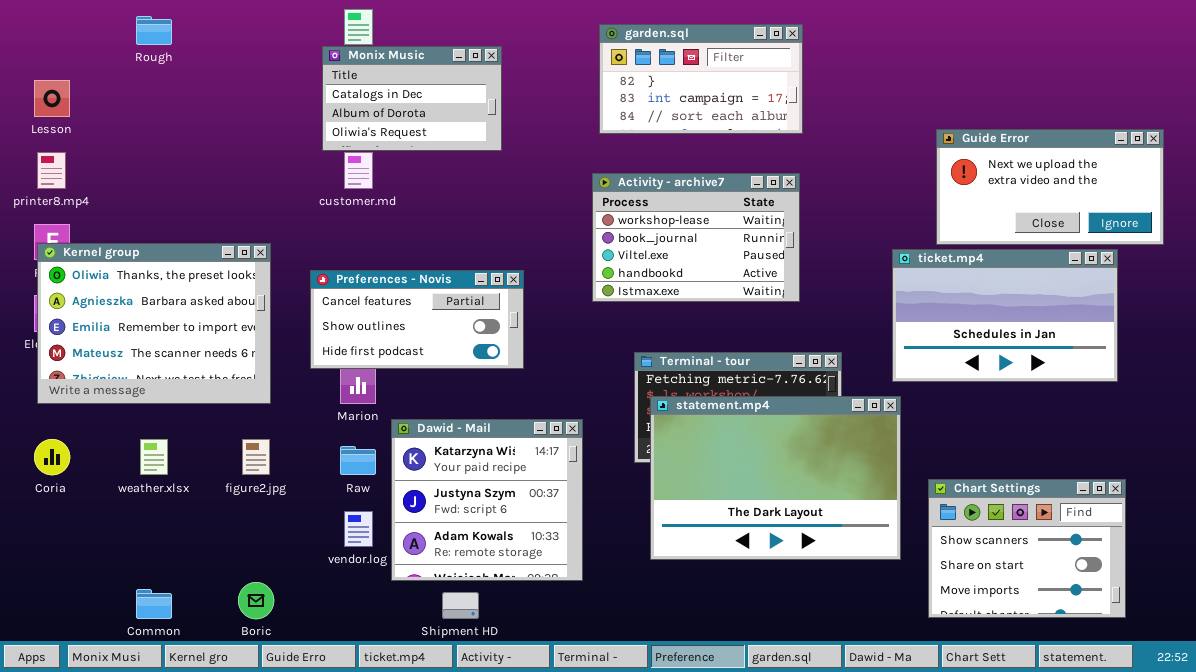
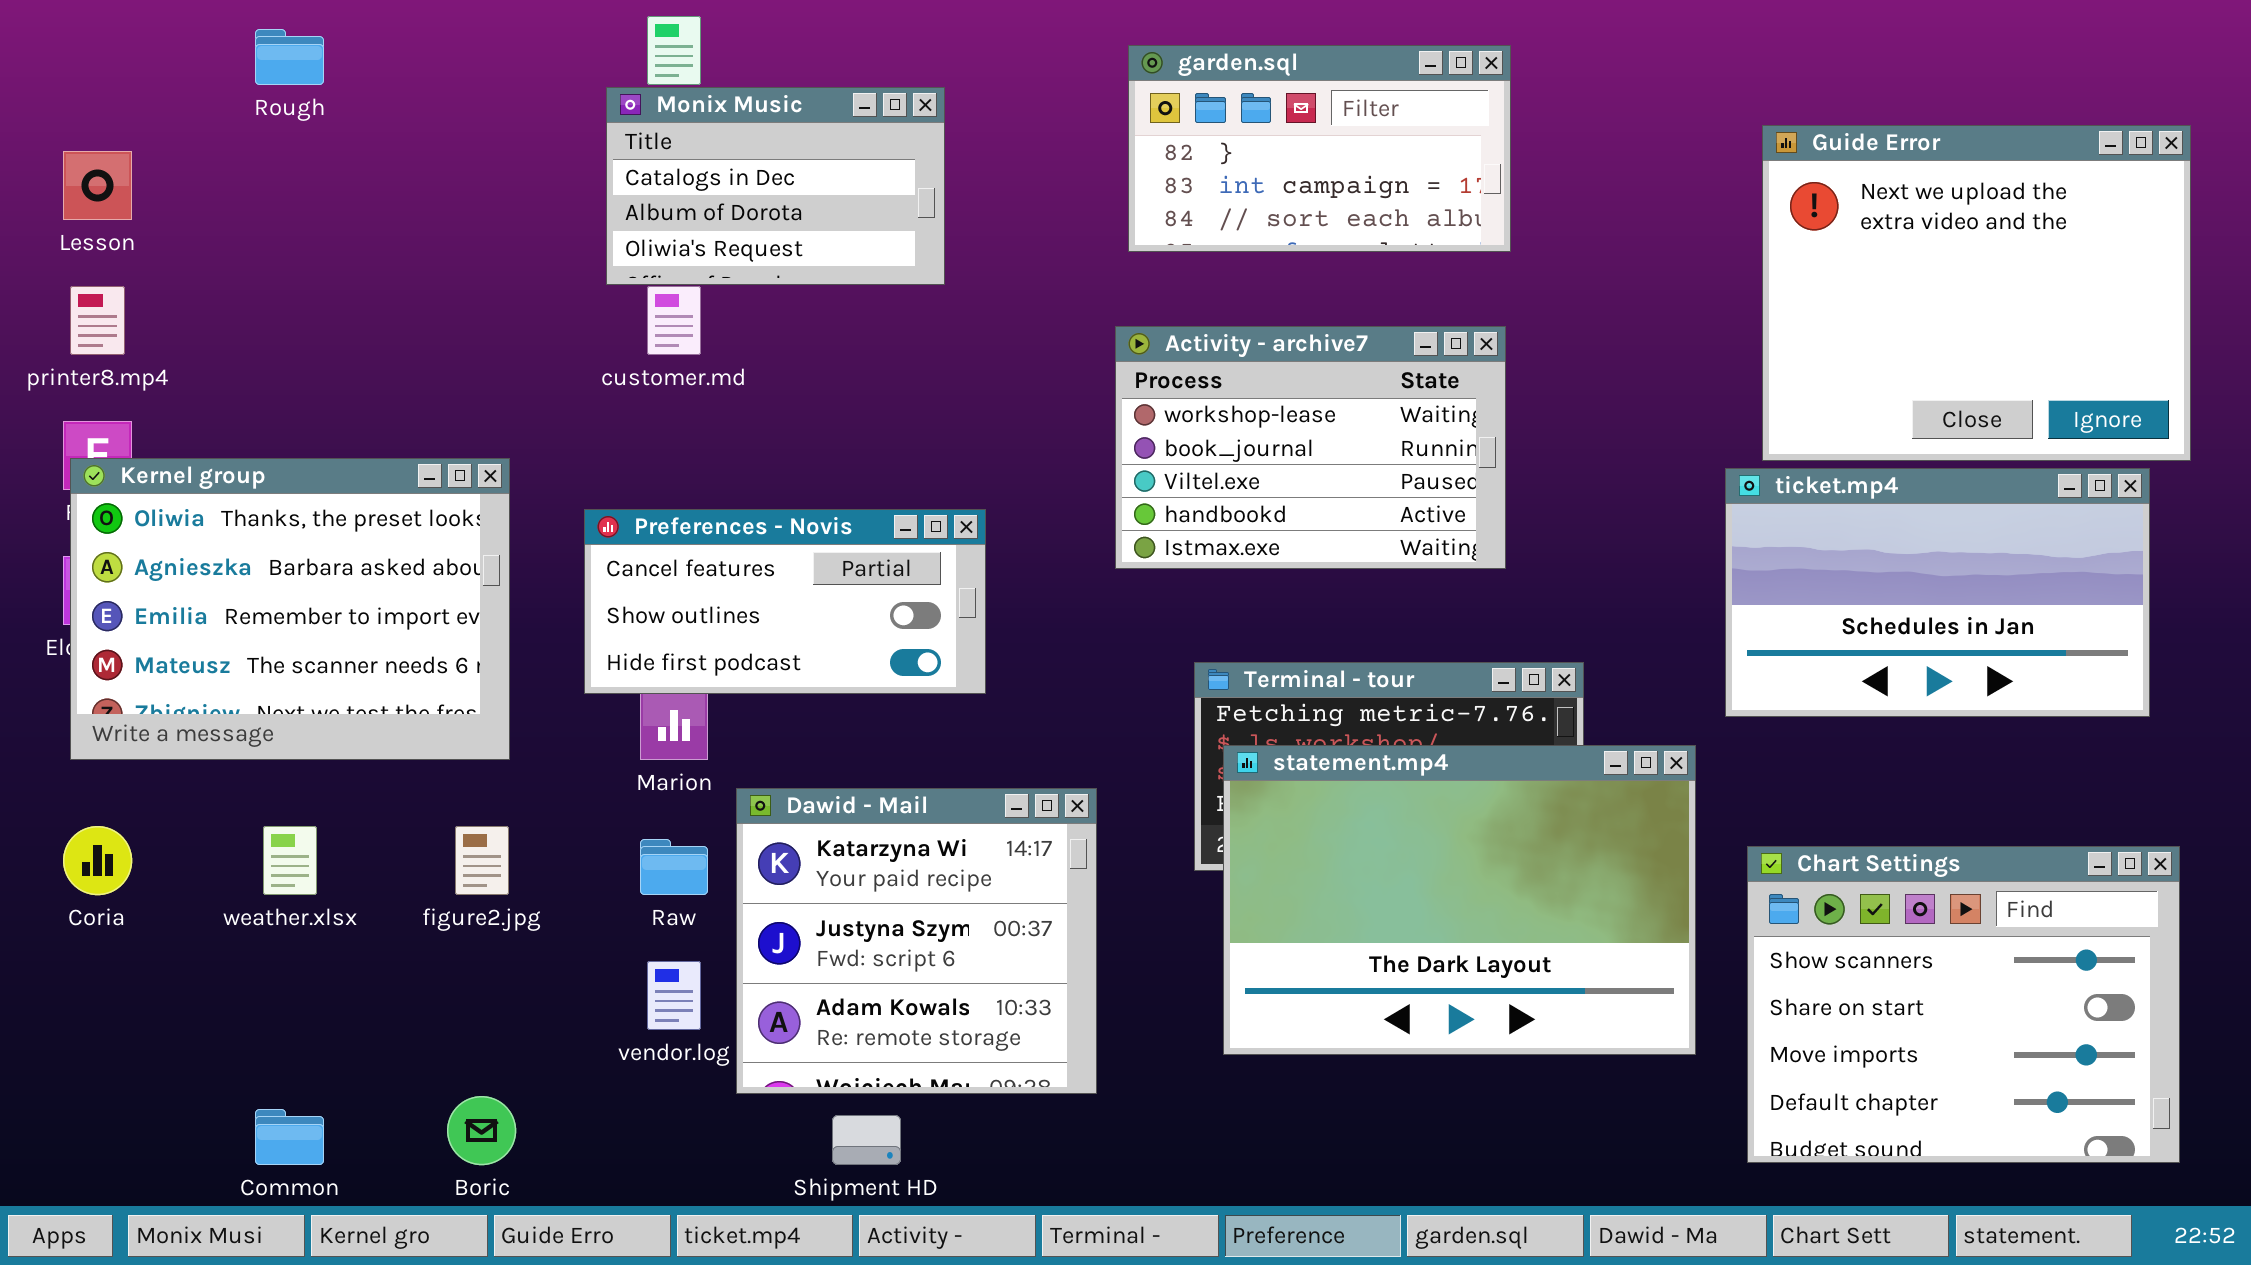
Guide Error: [936,129,1164,245] -> [1762,125,2191,461], resized
ticket.mp4: [892,249,1118,382] -> [1725,468,2150,717], moved
Chart Settings: [928,479,1126,618] -> [1747,846,2180,1163], resized

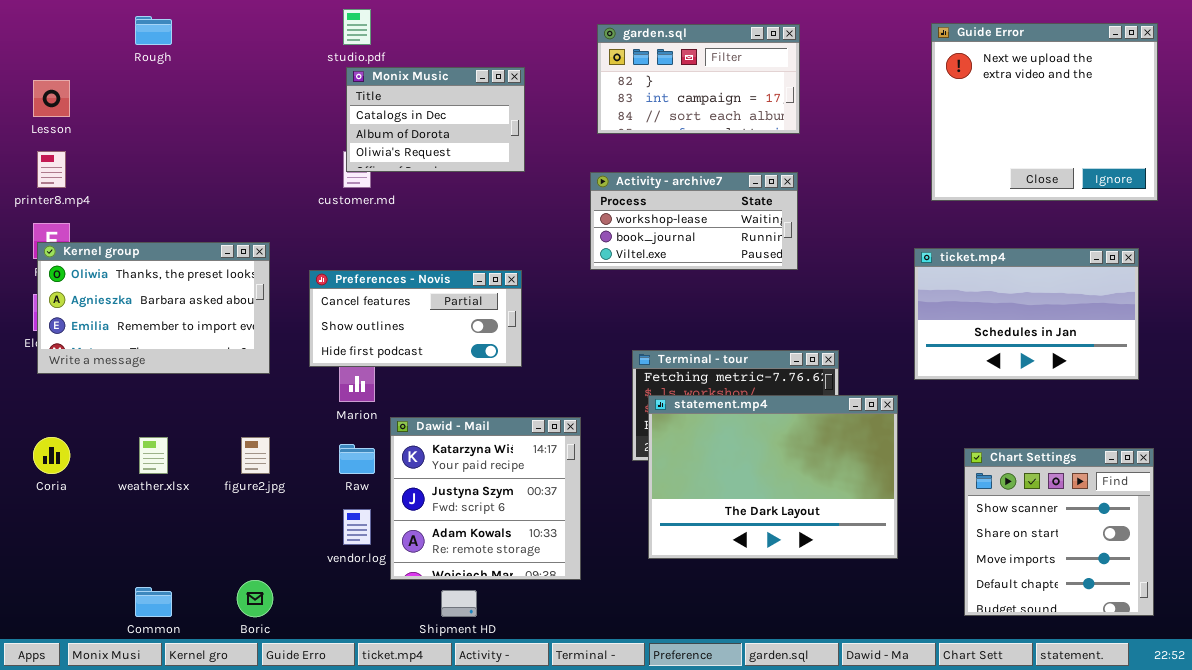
Monix Music: [606,87,945,285] -> [346,67,525,172], moved
Guide Error: [1762,125,2191,461] -> [931,23,1158,201], moved
Activity - archive7: [1115,326,1506,569] -> [590,172,798,270], resized
Kernel group: [70,458,510,760] -> [37,242,270,374], resized
Chart Settings: [1747,846,2180,1163] -> [964,448,1154,616], resized

